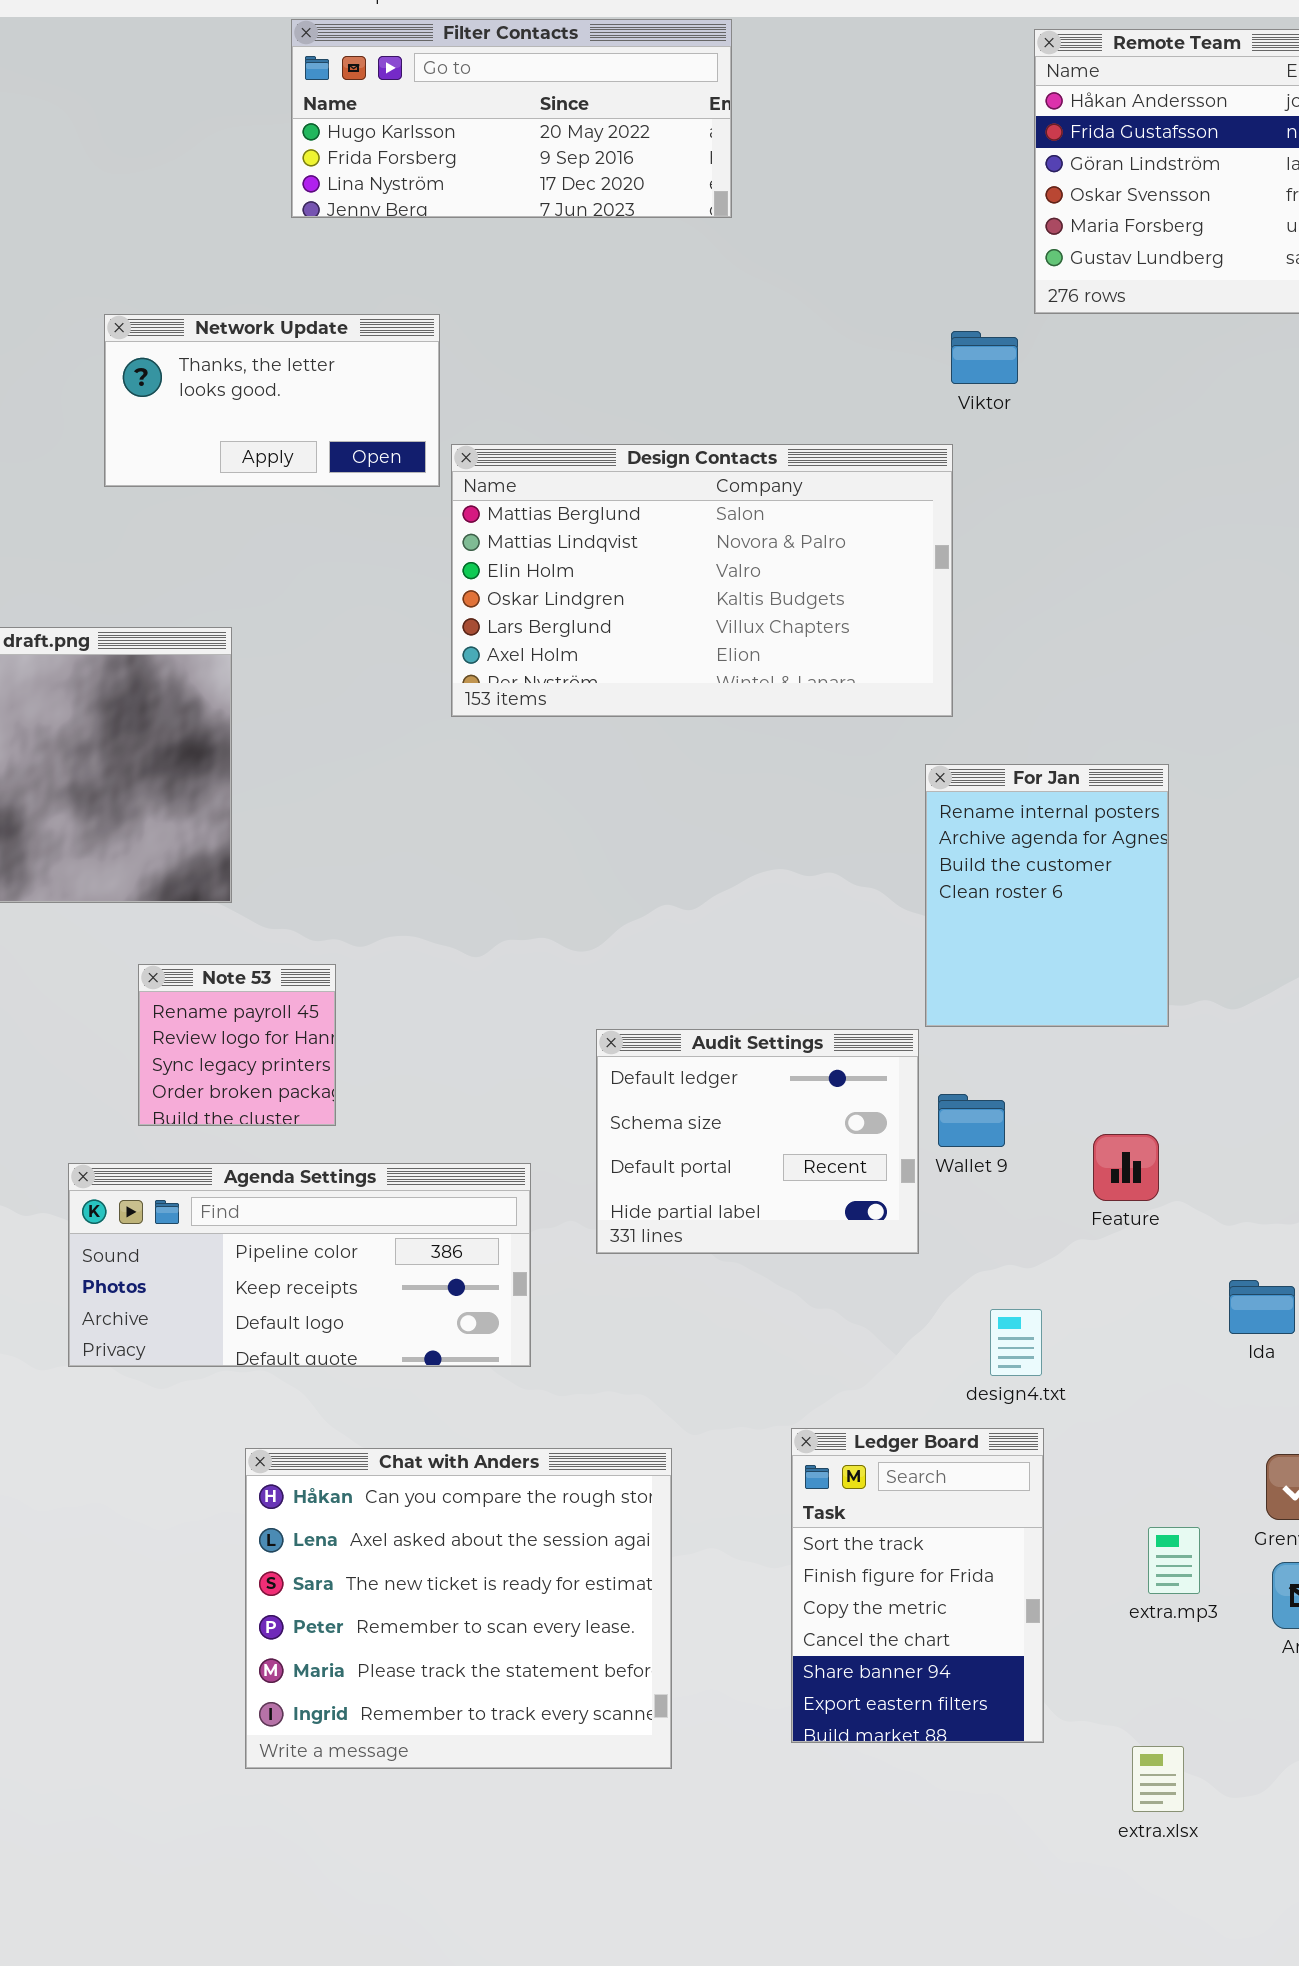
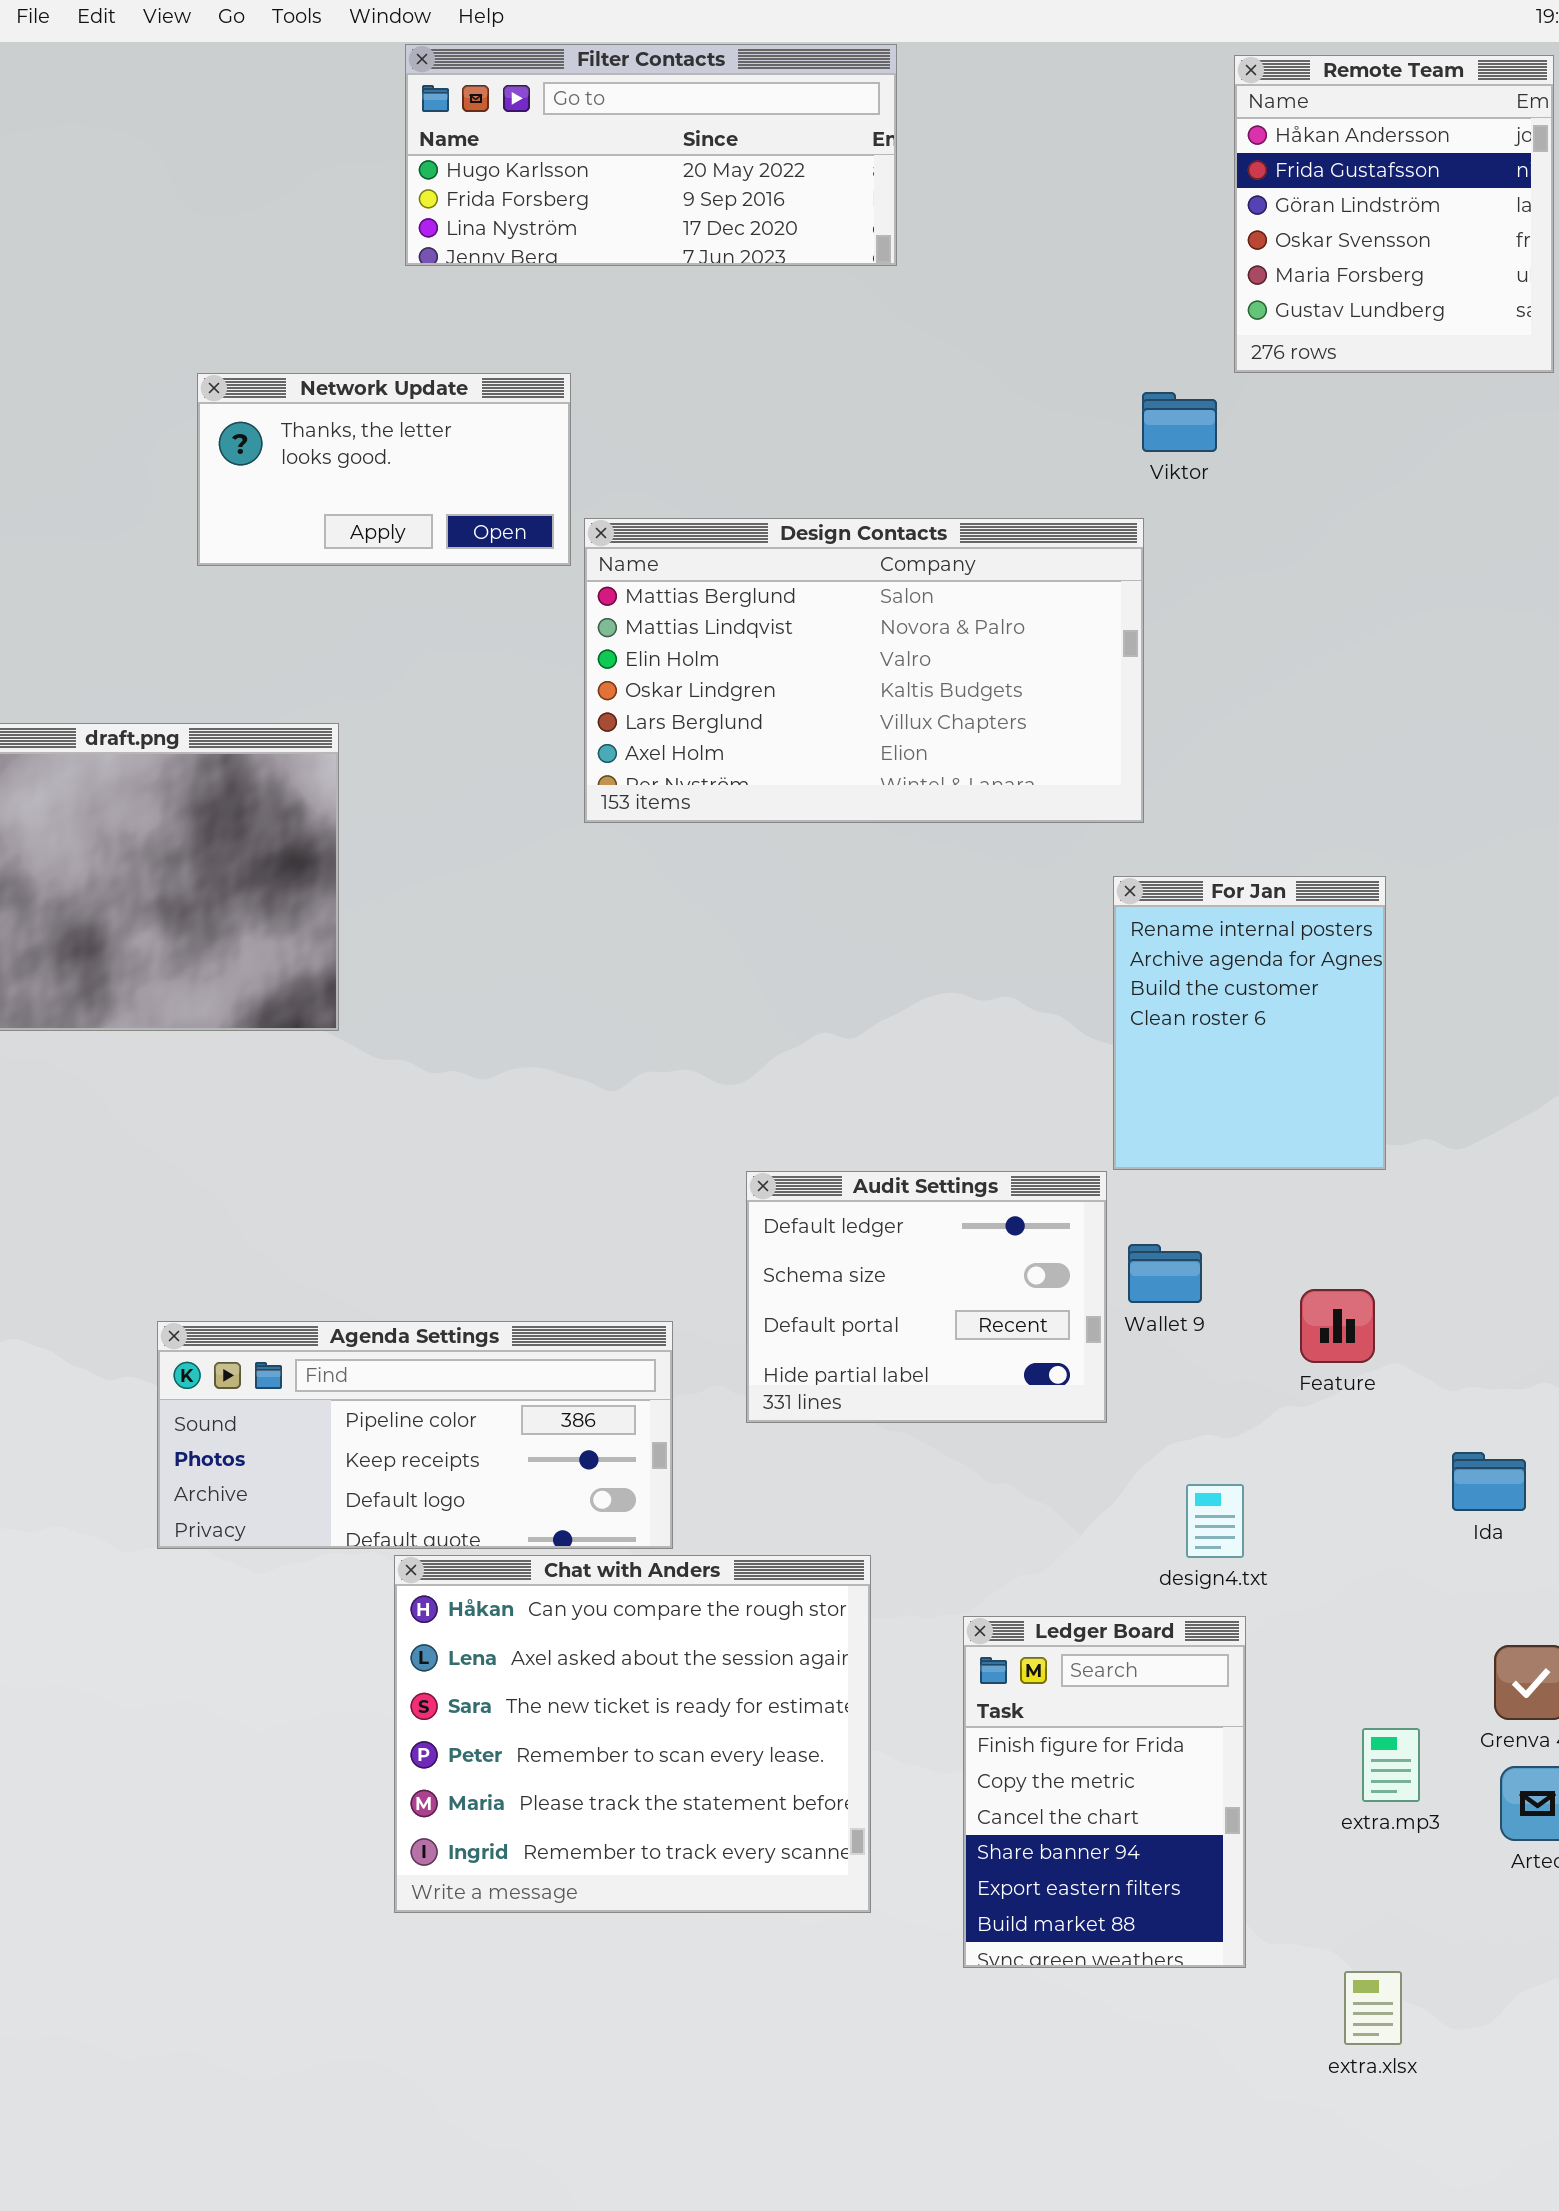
Note 53: [138,964,336,1126] -> none, closed
Ledger Board: [791,1428,1044,1743] -> [963,1616,1246,1968], scrolled down 1 row
Chat with Anders: [245,1448,672,1769] -> [394,1555,871,1913], moved

